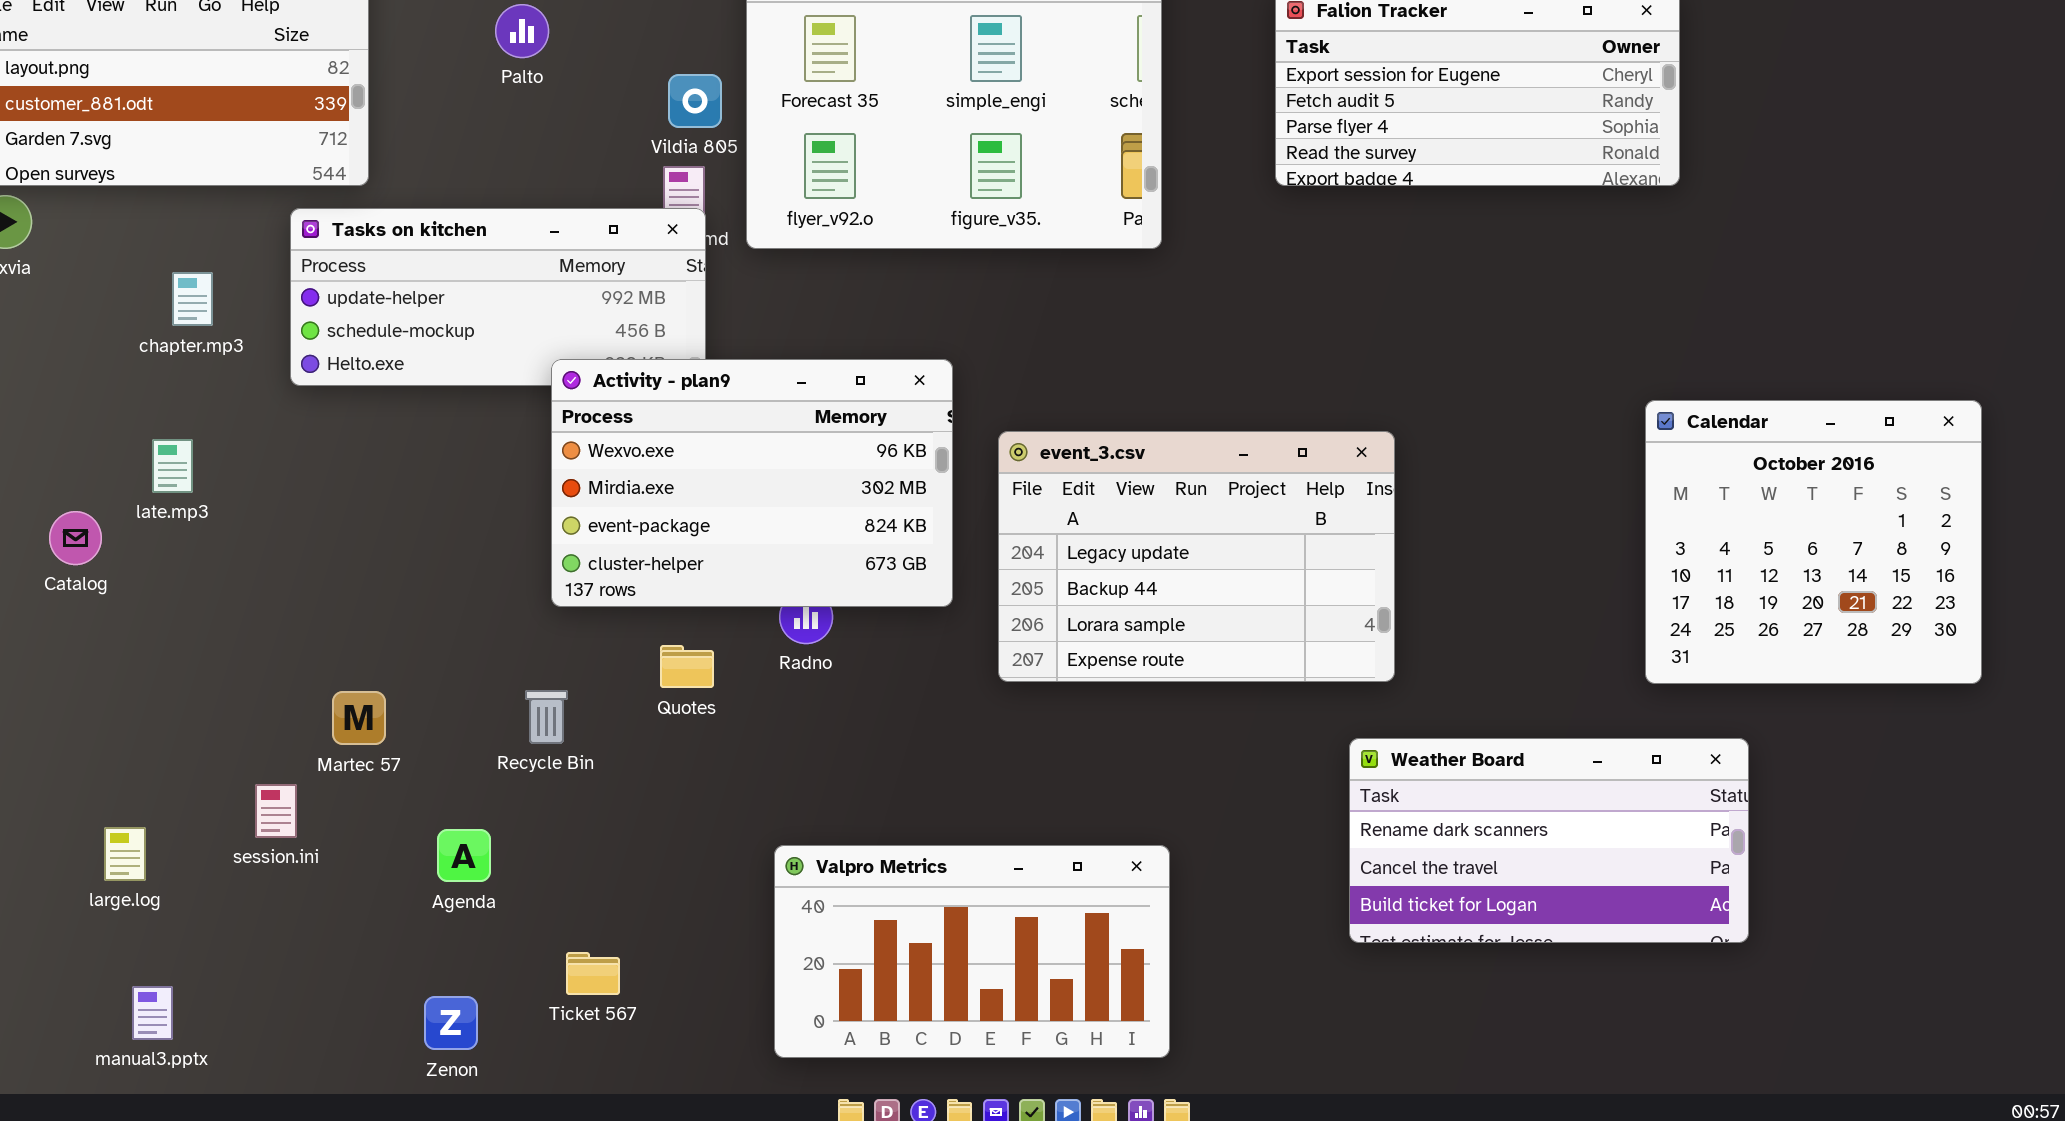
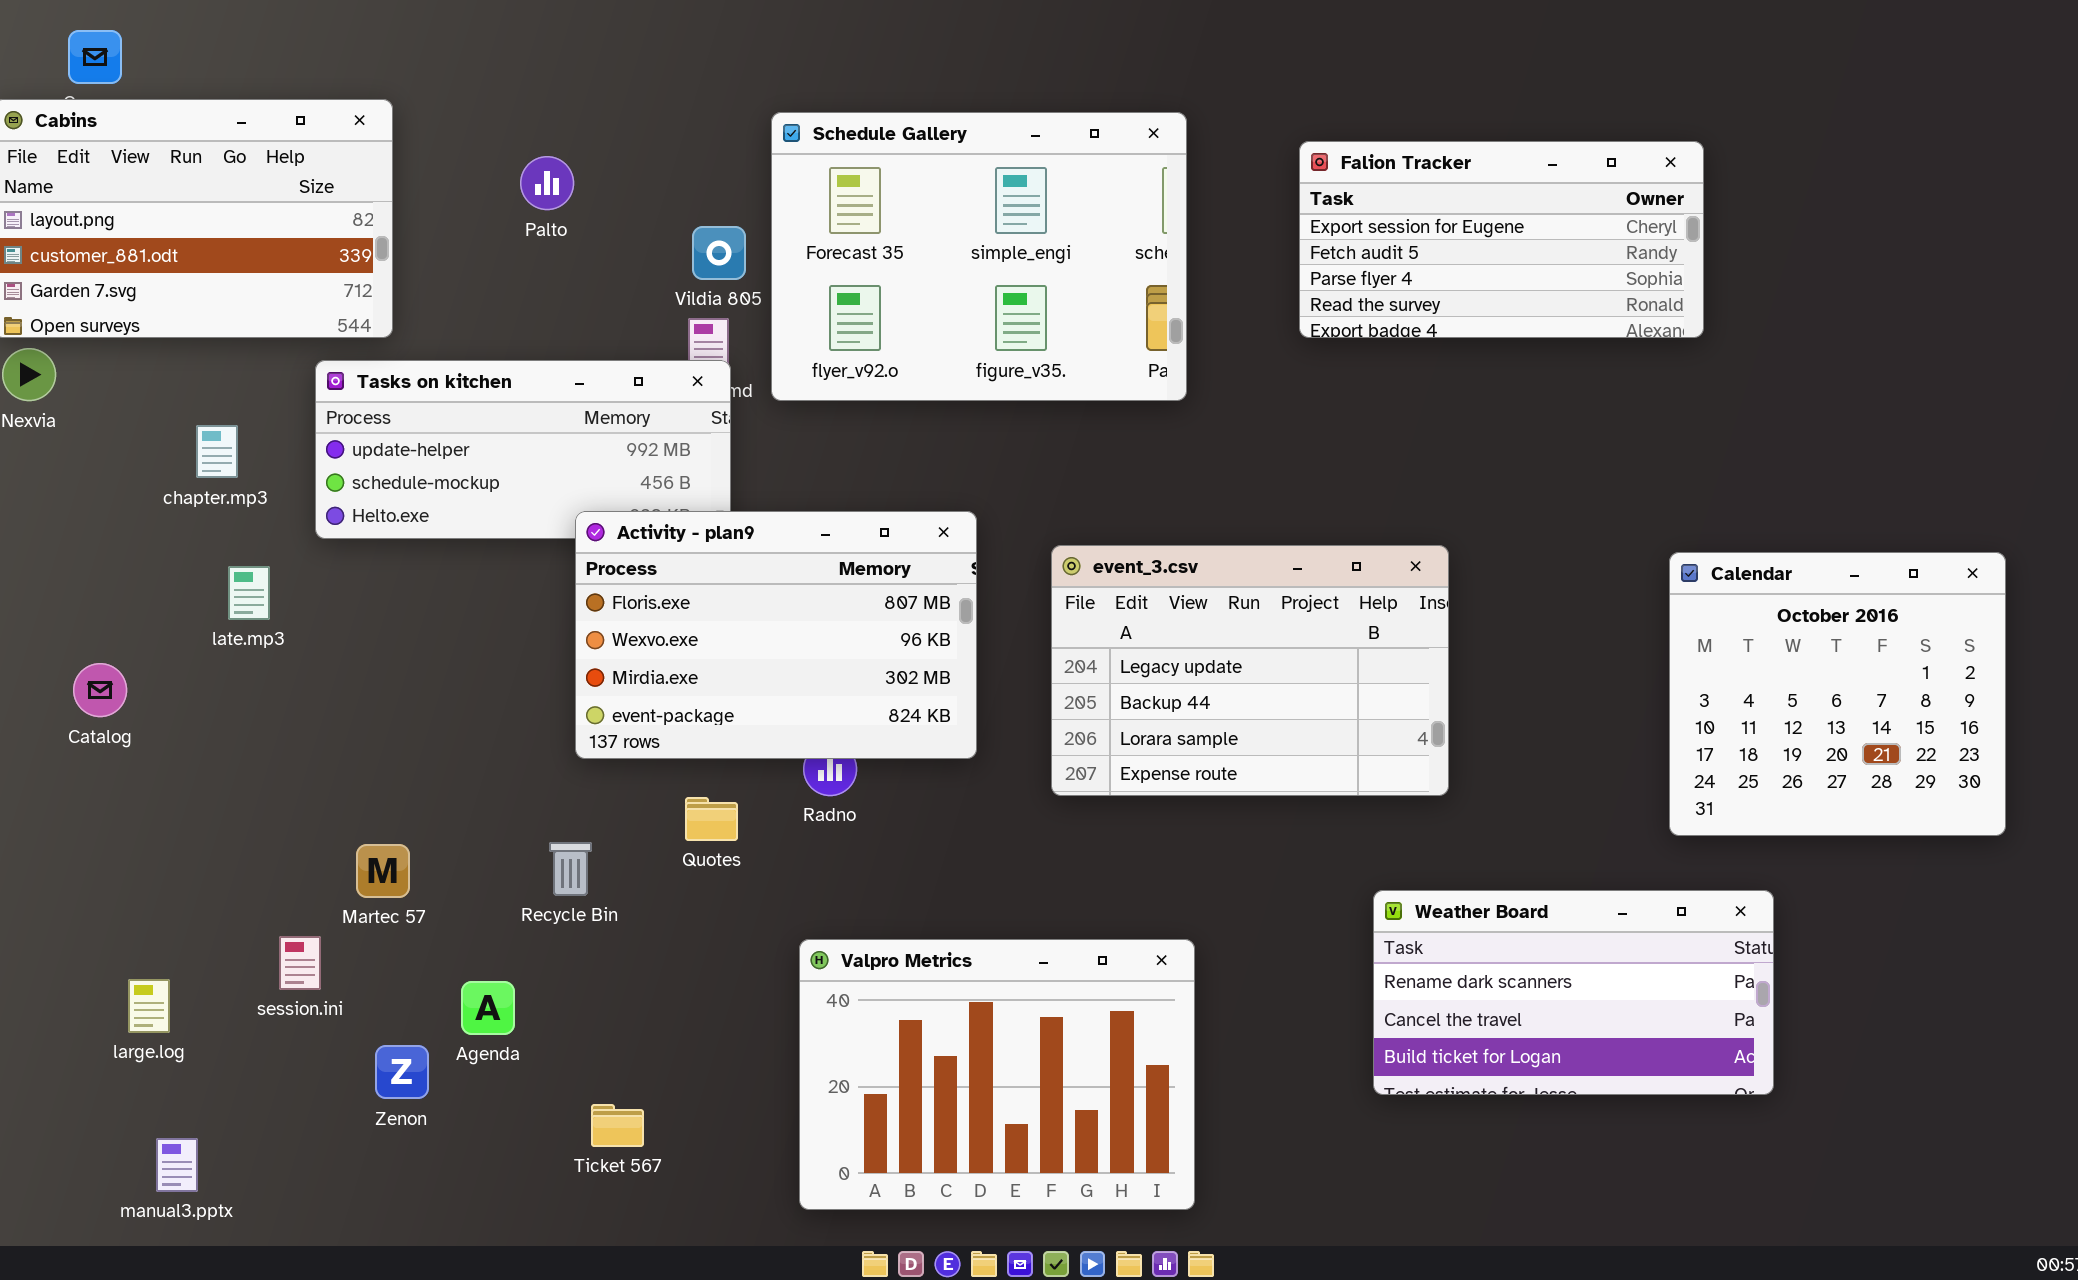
Activity - plan9: [551,359,953,607] -> [575,511,977,759], scrolled up 1 row
event_3.csv: [998,431,1395,682] -> [1051,545,1449,796], moved
late.mp3: [152,439,193,493] -> [228,566,270,620], moved
Valpro Metrics: [774,845,1170,1058] -> [799,939,1195,1210], resized
Zenon: [424,996,478,1050] -> [375,1045,429,1099], moved

